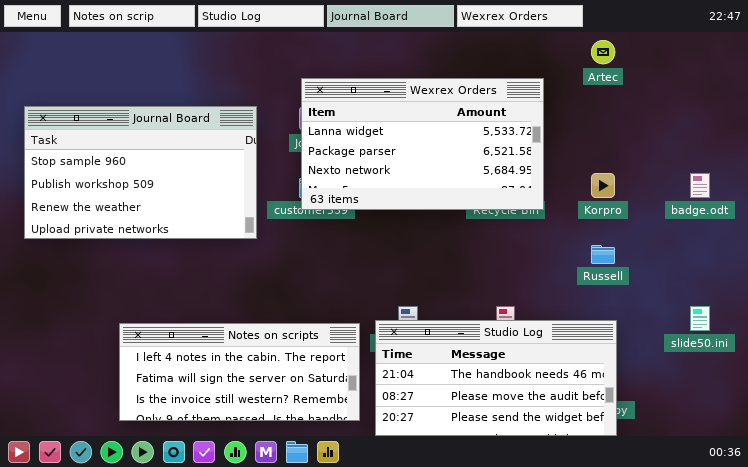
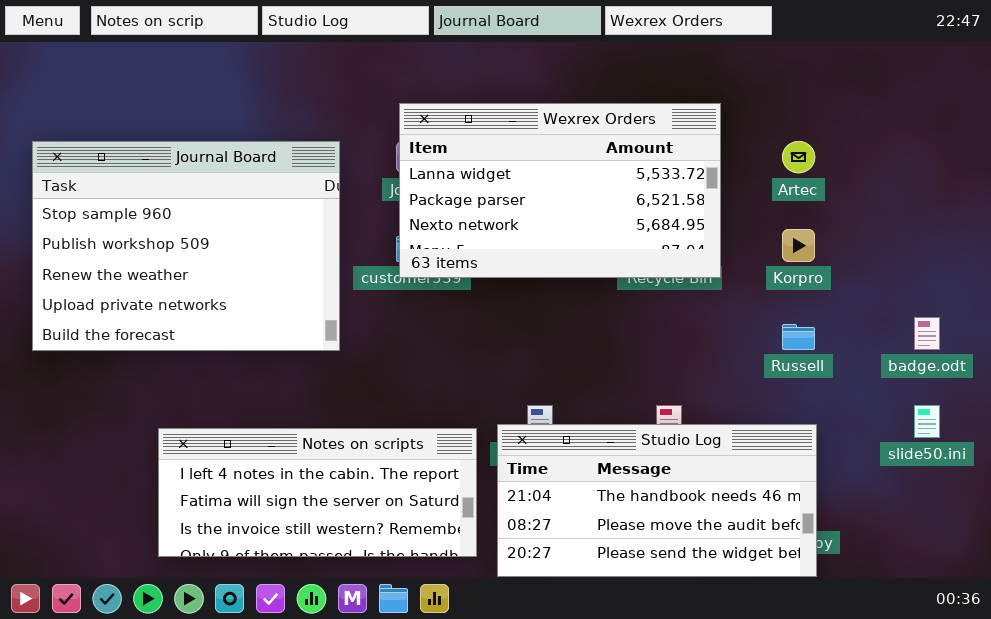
Artec: [591,40,615,64] -> [782,141,815,173], moved
Journal Board: [24,106,257,239] -> [32,141,340,351], resized
badge.odt: [690,173,710,198] -> [914,317,940,350], moved

